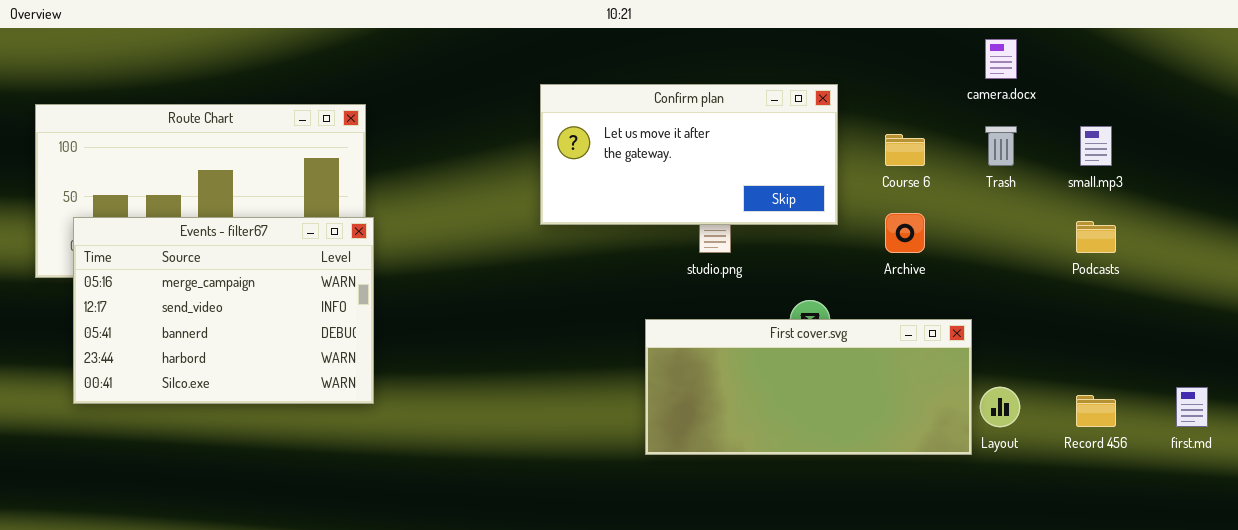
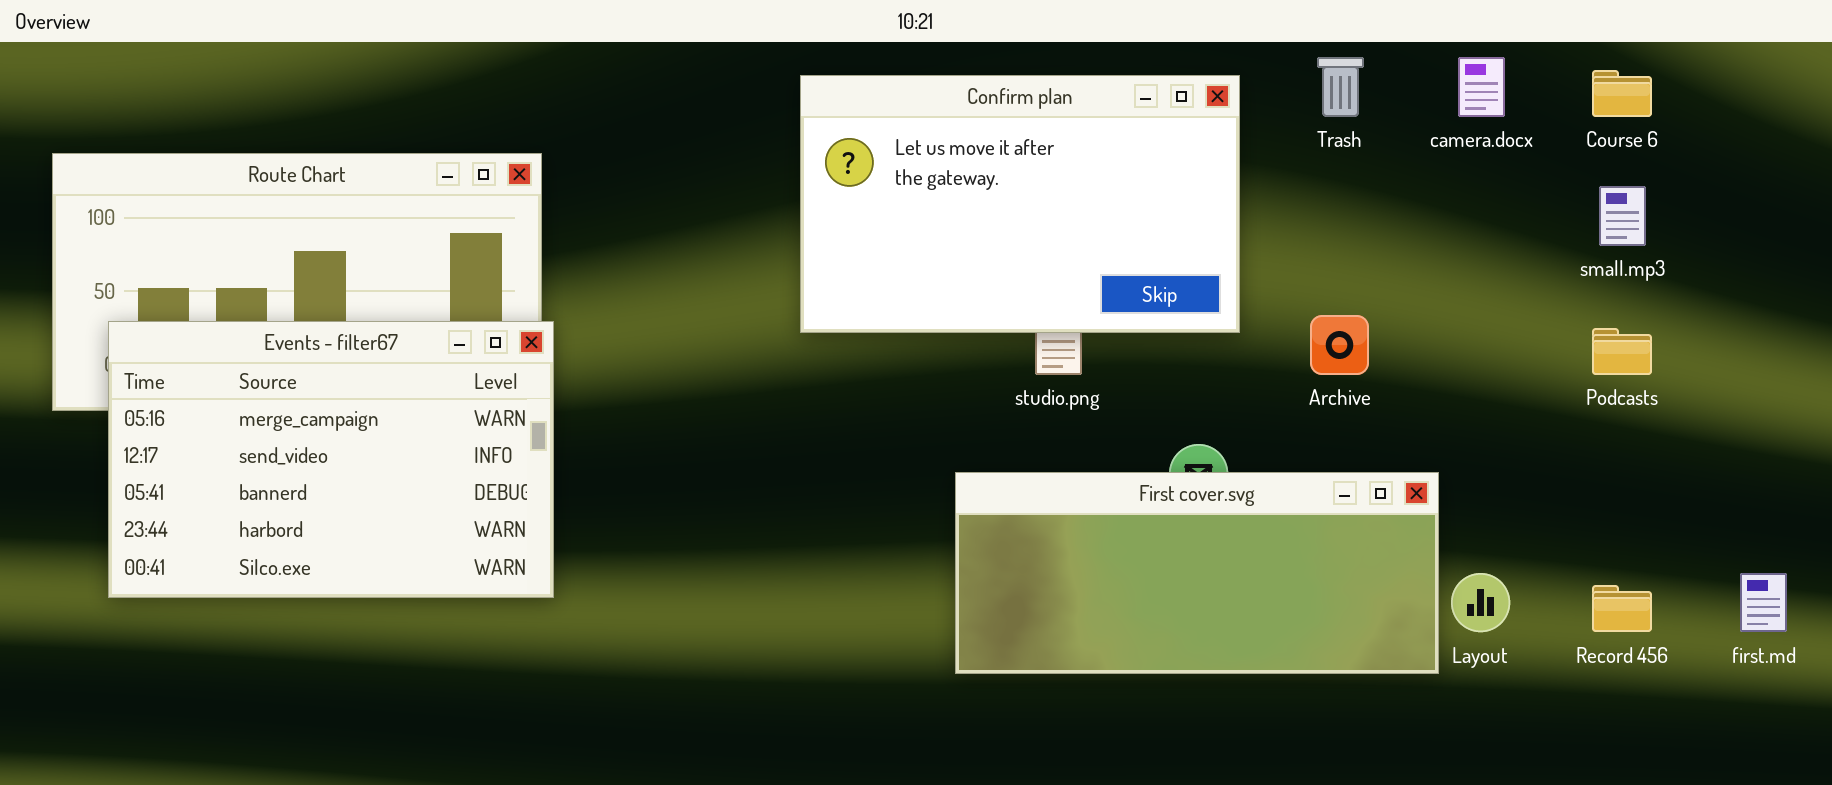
Confirm plan: [540,84,838,225] -> [800,75,1240,333], resized
Trash: [985,126,1017,166] -> [1317,57,1364,117], moved
Course 6: [885,134,925,166] -> [1592,70,1652,117], moved

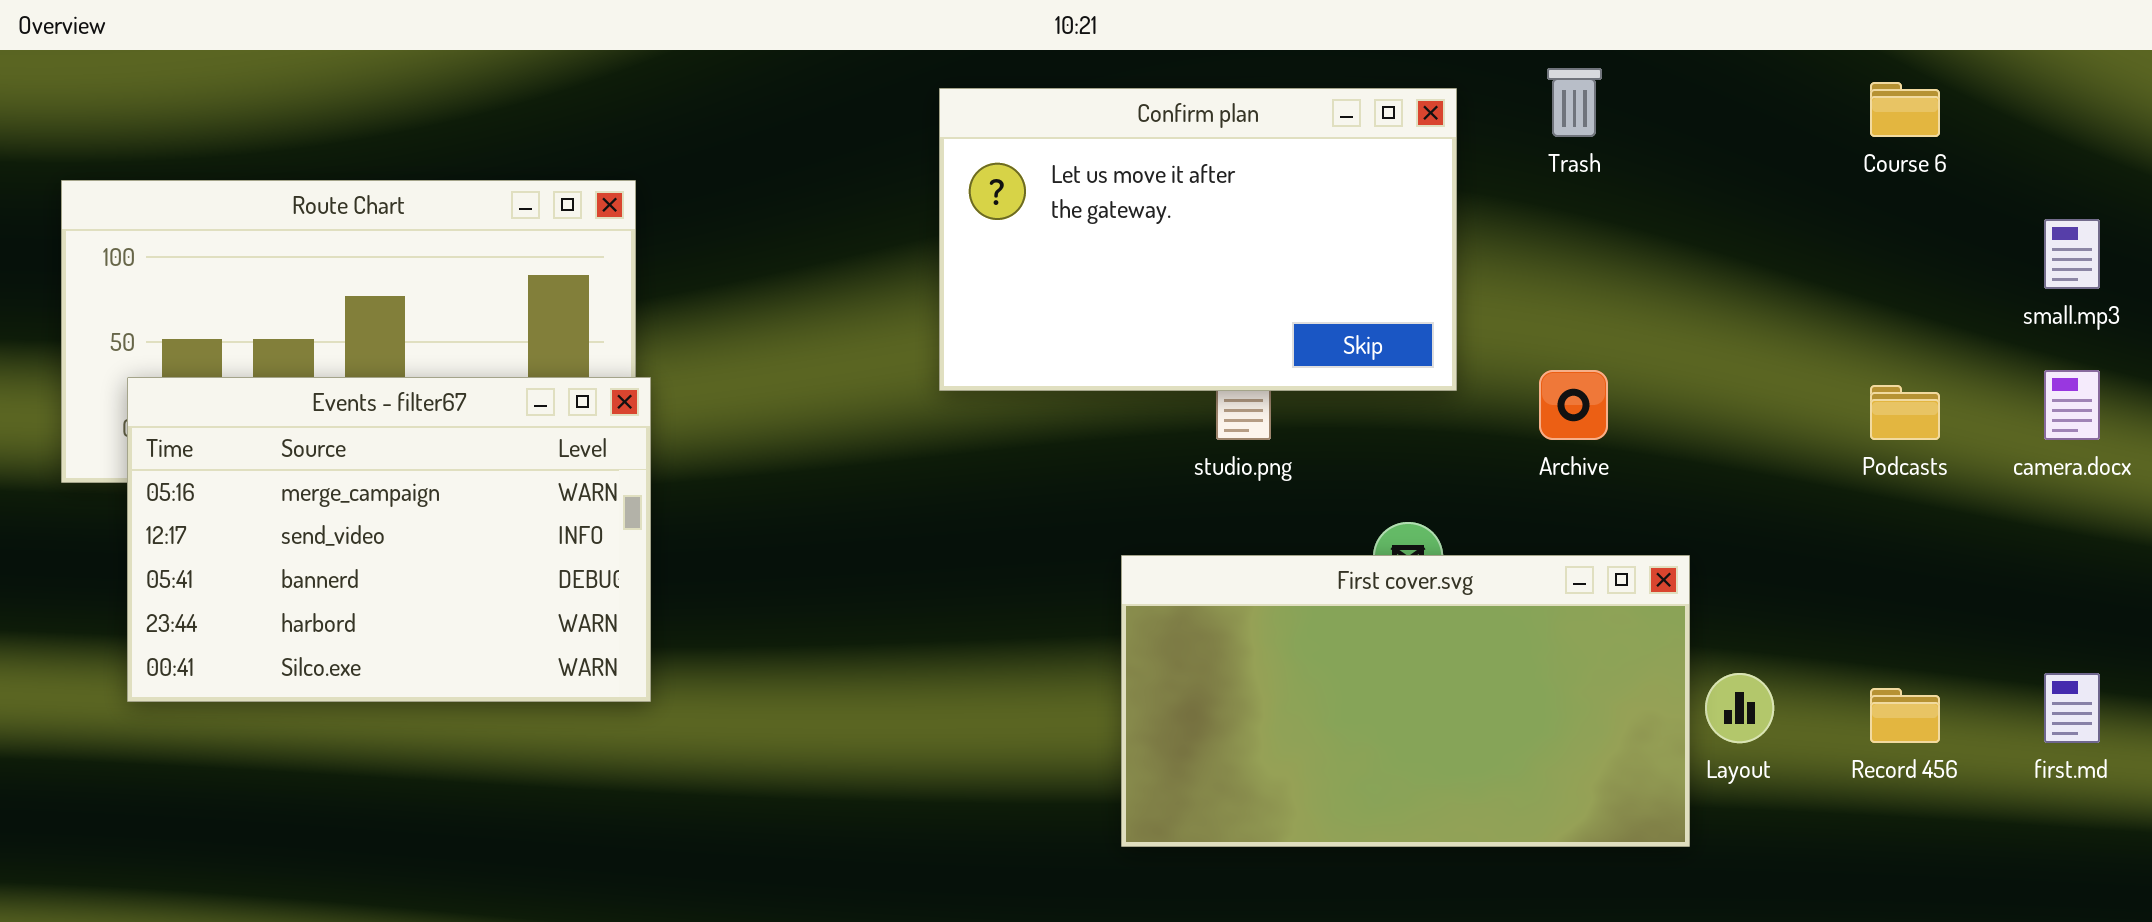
camera.docx: [1458,57,1505,117] -> [2044,370,2100,440], moved
small.mp3: [1599,186,1646,246] -> [2044,219,2100,289], moved
First cover.svg: [955,472,1439,674] -> [1121,555,1690,847], resized

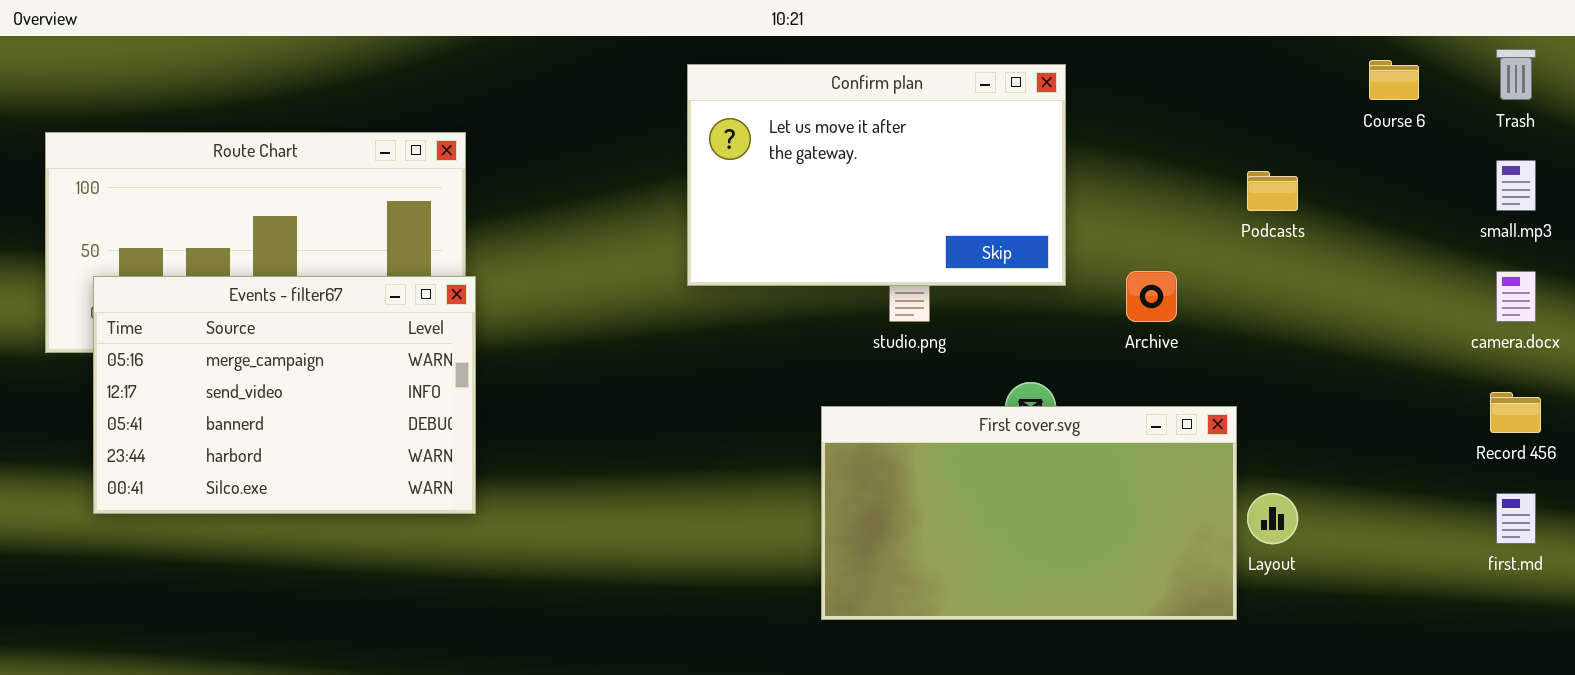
Trash: [1547,68,1602,137] -> [1496,49,1536,100], moved
Podcasts: [1870,385,1940,440] -> [1247,171,1298,211], moved
Record 456: [1870,688,1940,743] -> [1490,392,1541,433], moved

